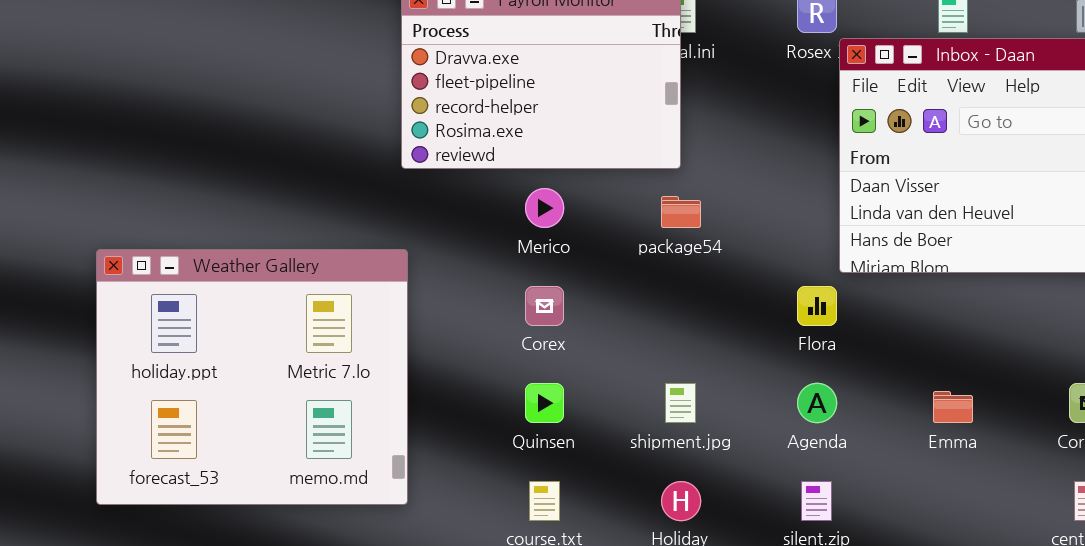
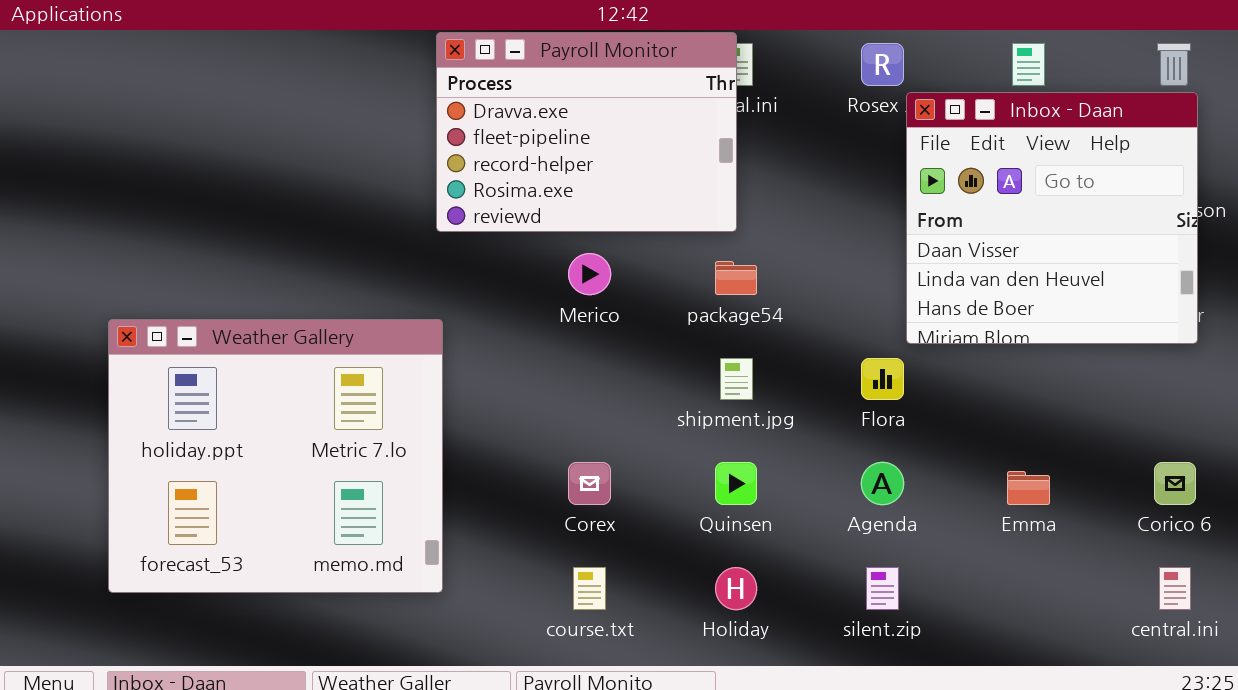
Corex: [525,286,564,326] -> [568,462,611,505], moved
Quinsen: [525,383,564,423] -> [715,462,757,505], moved
shipment.jpg: [665,383,696,423] -> [720,358,753,400], moved

